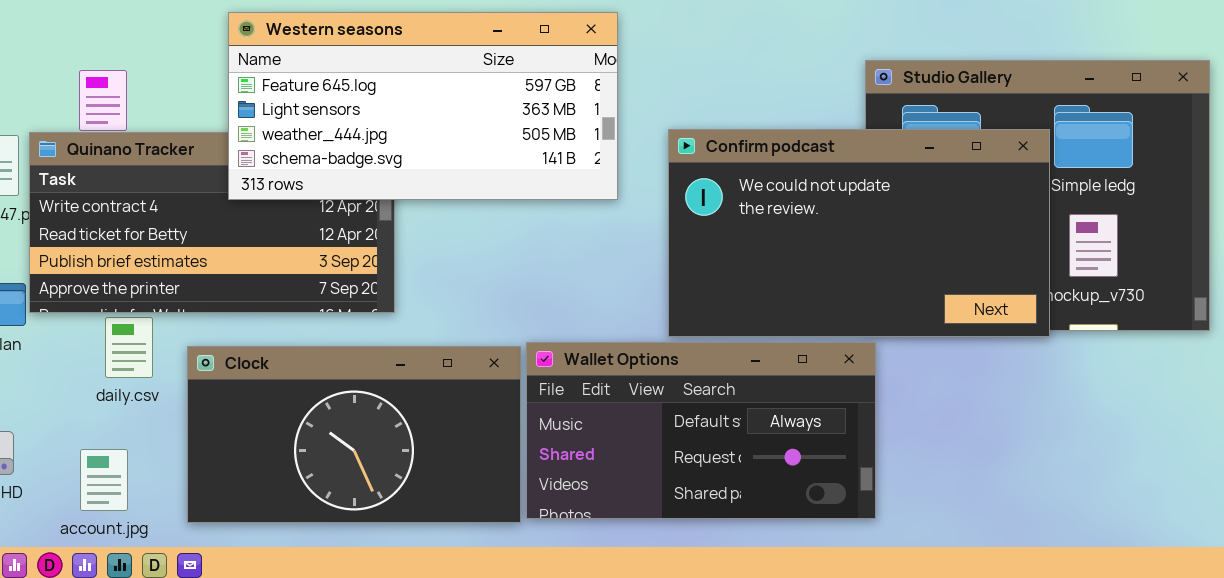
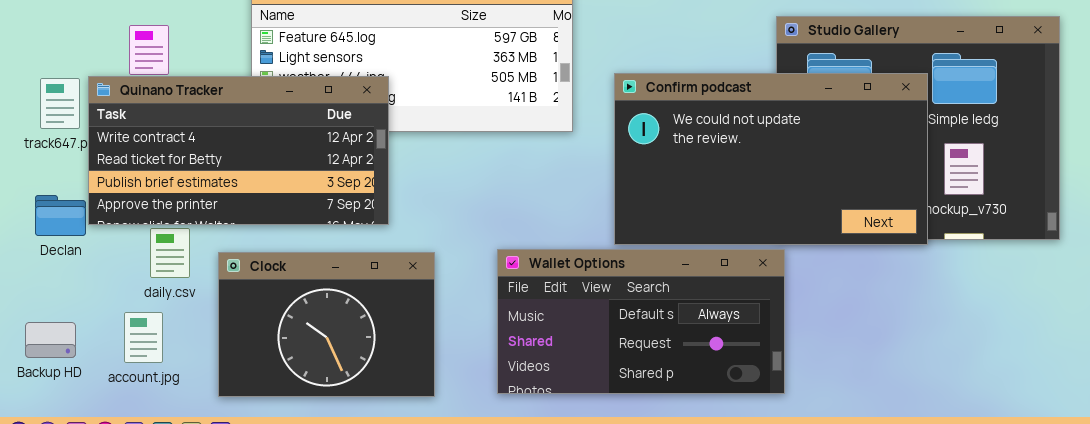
Quinano Tracker: [29,132,395,313] -> [88,76,389,225], raised
Clock: [187,346,521,523] -> [218,252,435,397], resized
account.jpg: [80,449,128,511] -> [124,312,163,363], moved

